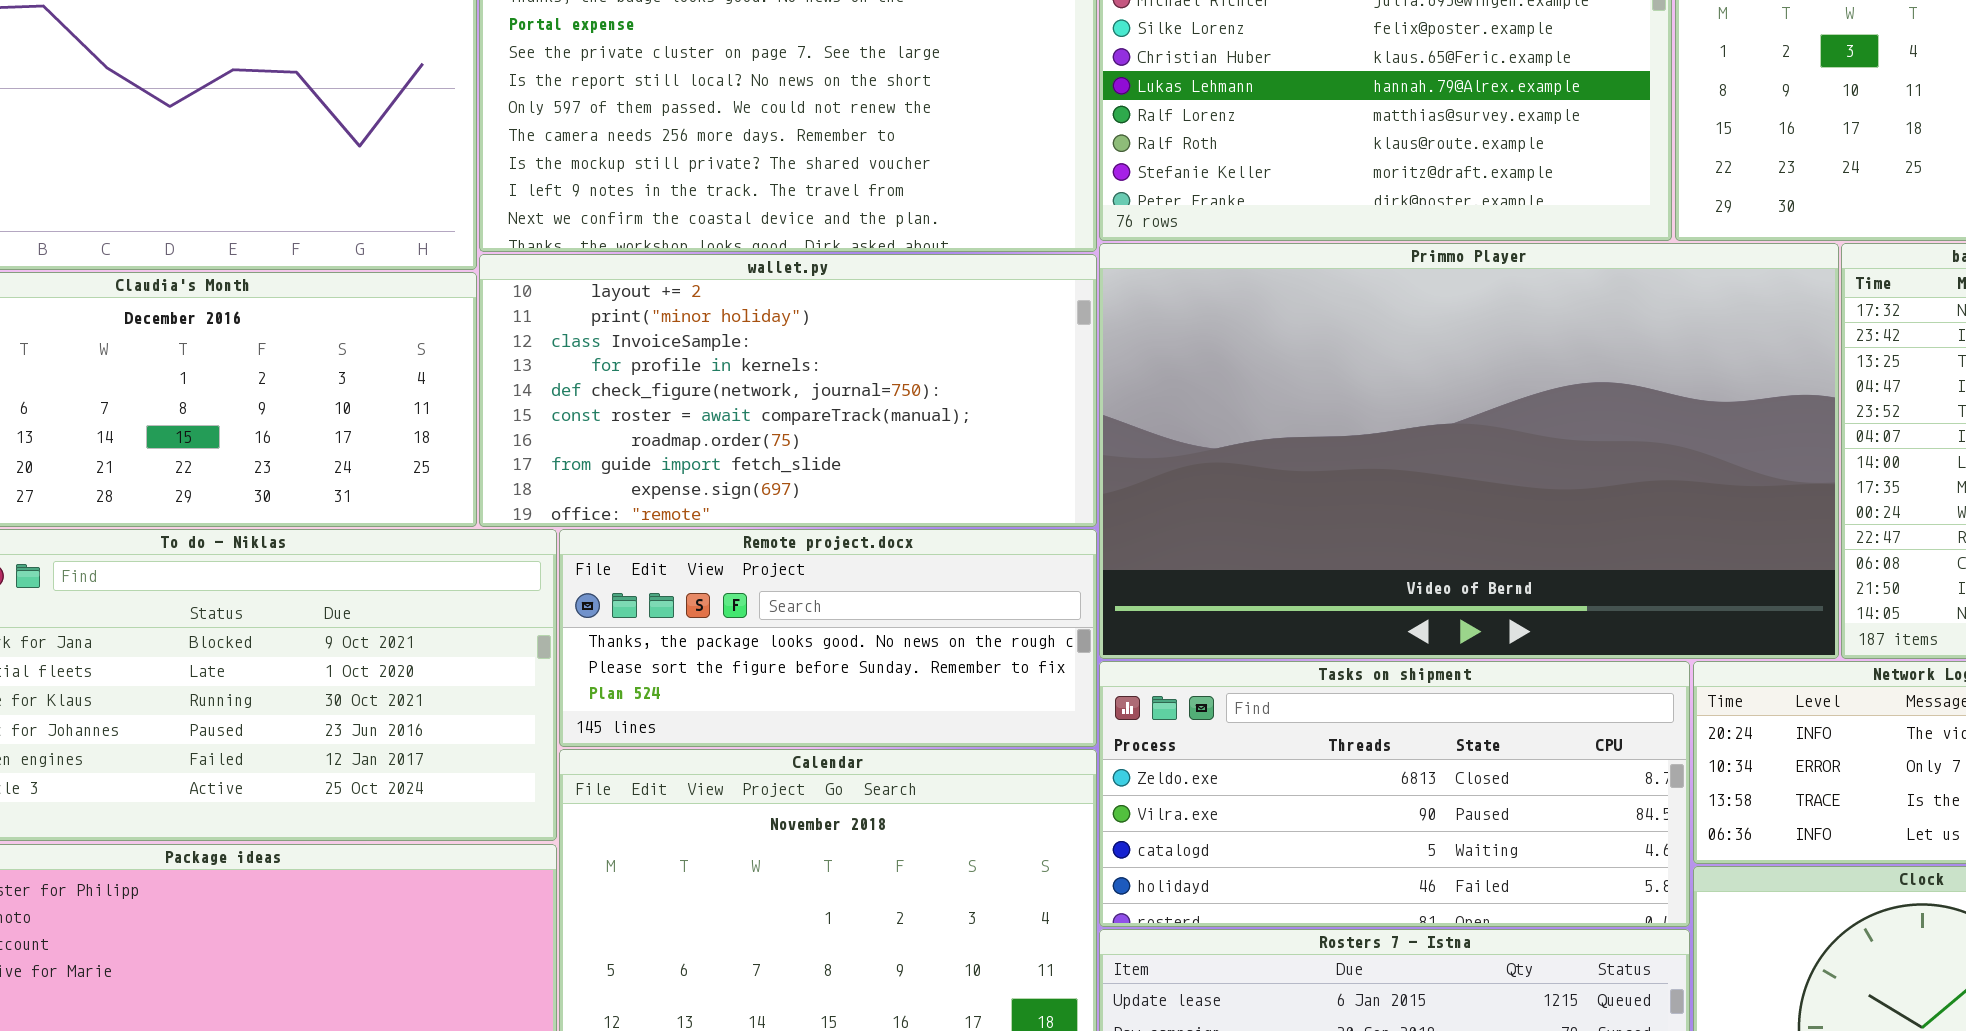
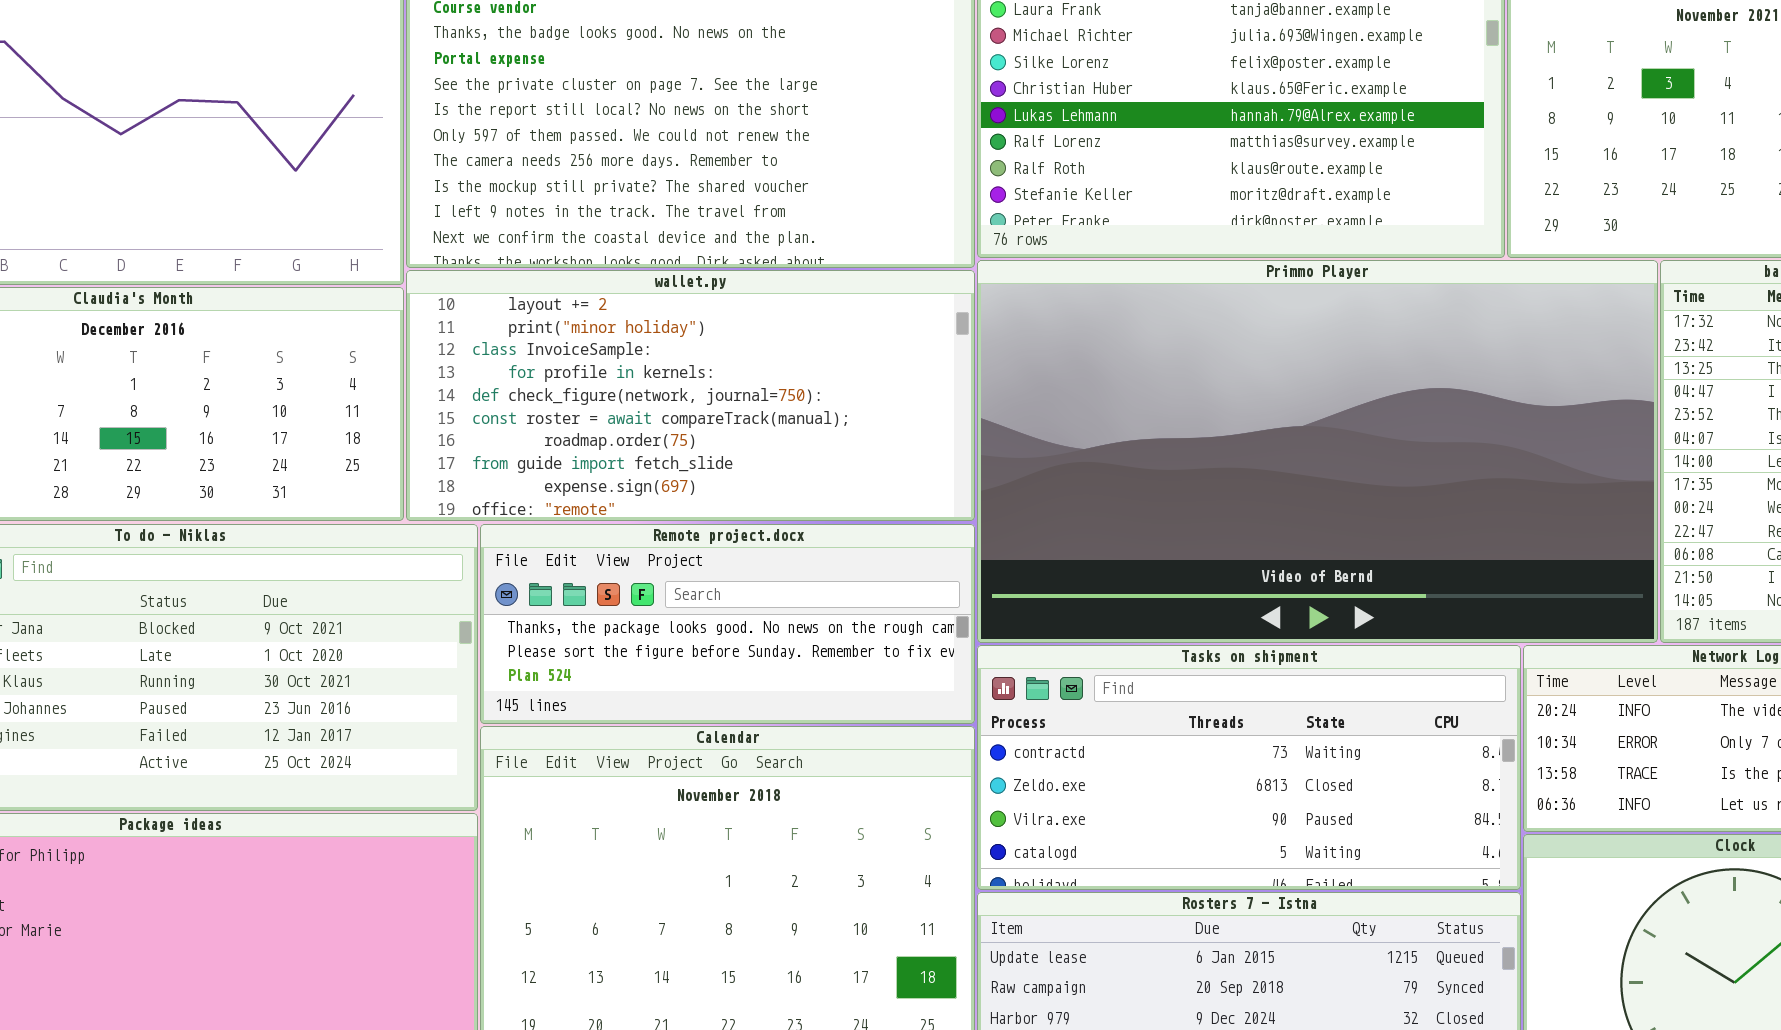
Tasks on shipment: [1099,661,1690,927] -> [977,645,1521,890], scrolled up 1 row

